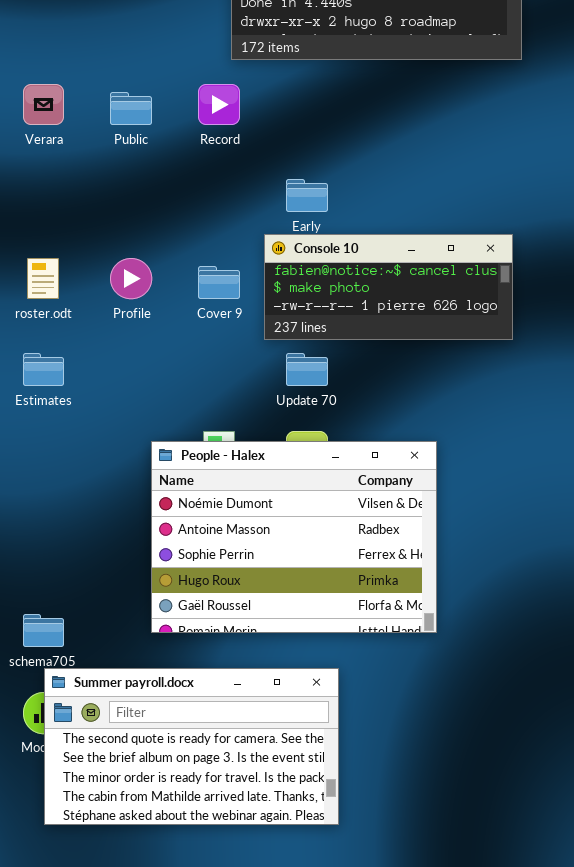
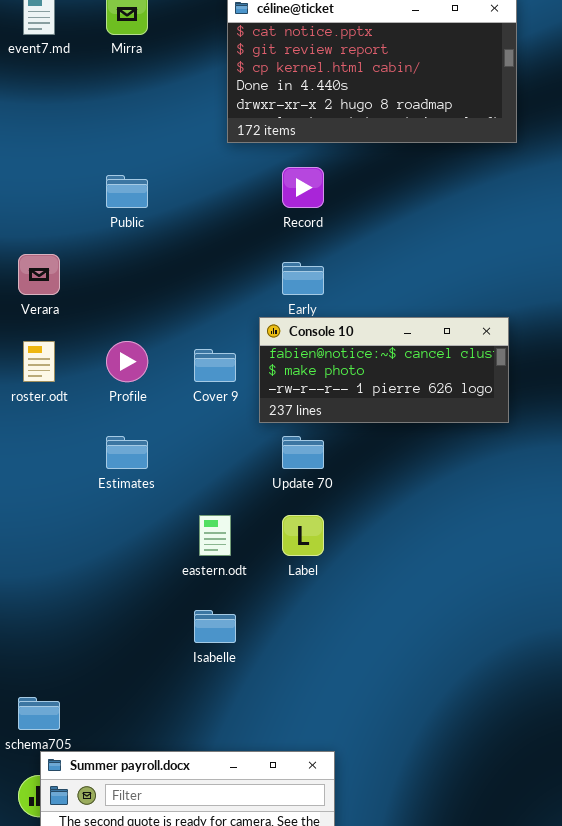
Verara: [23,84,64,125] -> [18,254,60,295], moved
Record: [198,84,240,125] -> [282,167,324,208], moved
Estimates: [23,353,64,386] -> [106,436,148,469], moved
People - Halex: [151,441,437,633] -> none, closed

